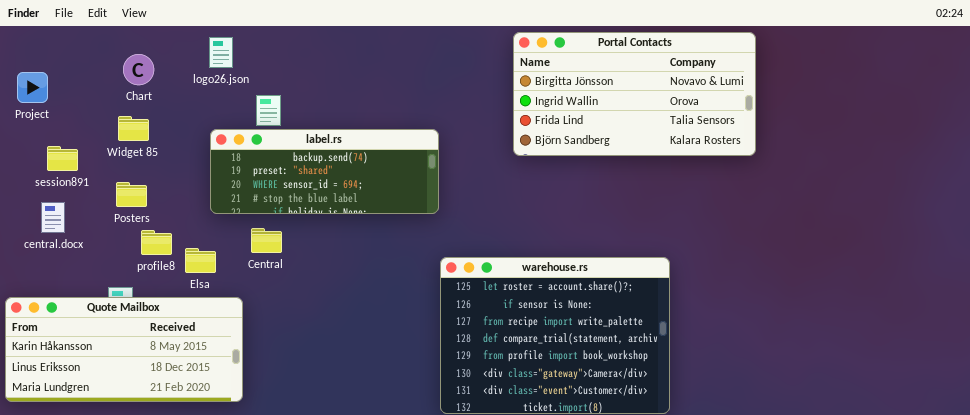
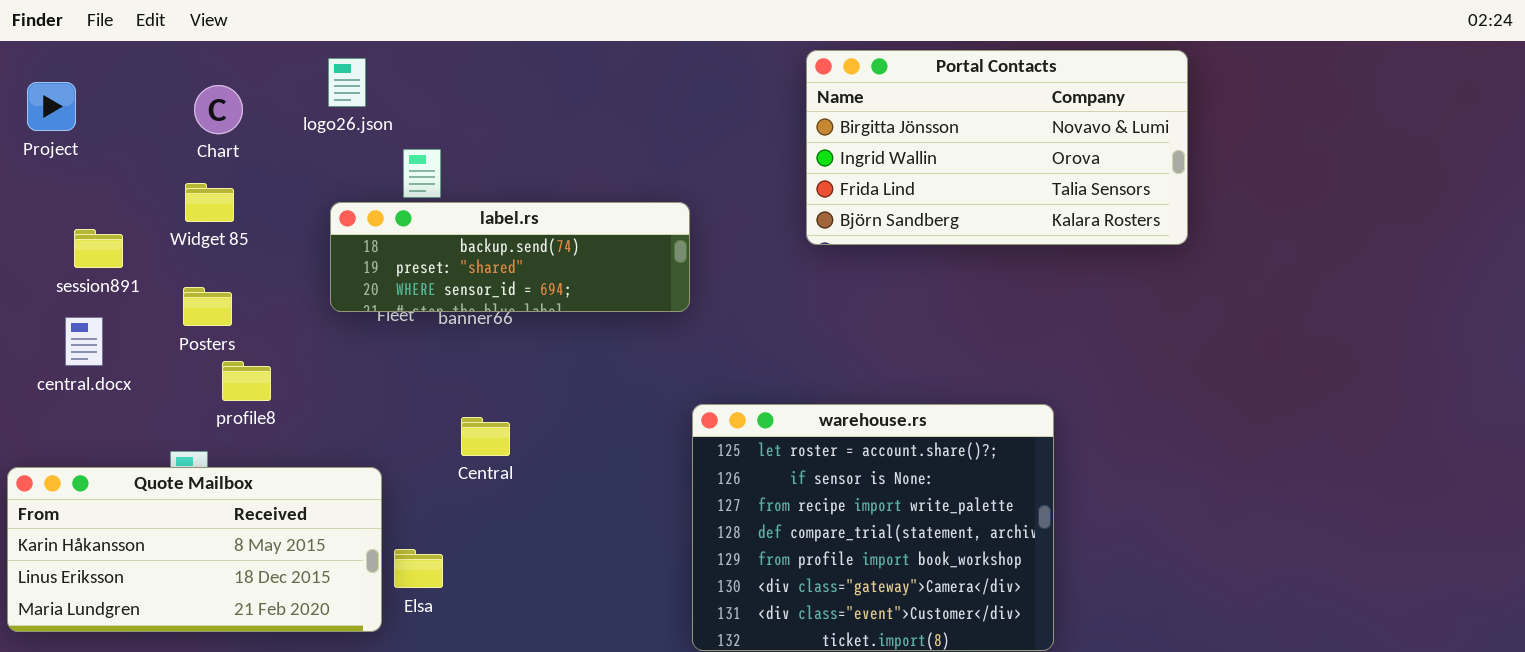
Project: [17,72,48,103] -> [27,82,76,131], moved
label.rs: [210,129,439,214] -> [330,202,690,312], resized
Central: [251,228,282,253] -> [461,417,510,456], moved
Elsa: [185,248,216,273] -> [394,549,443,588], moved

